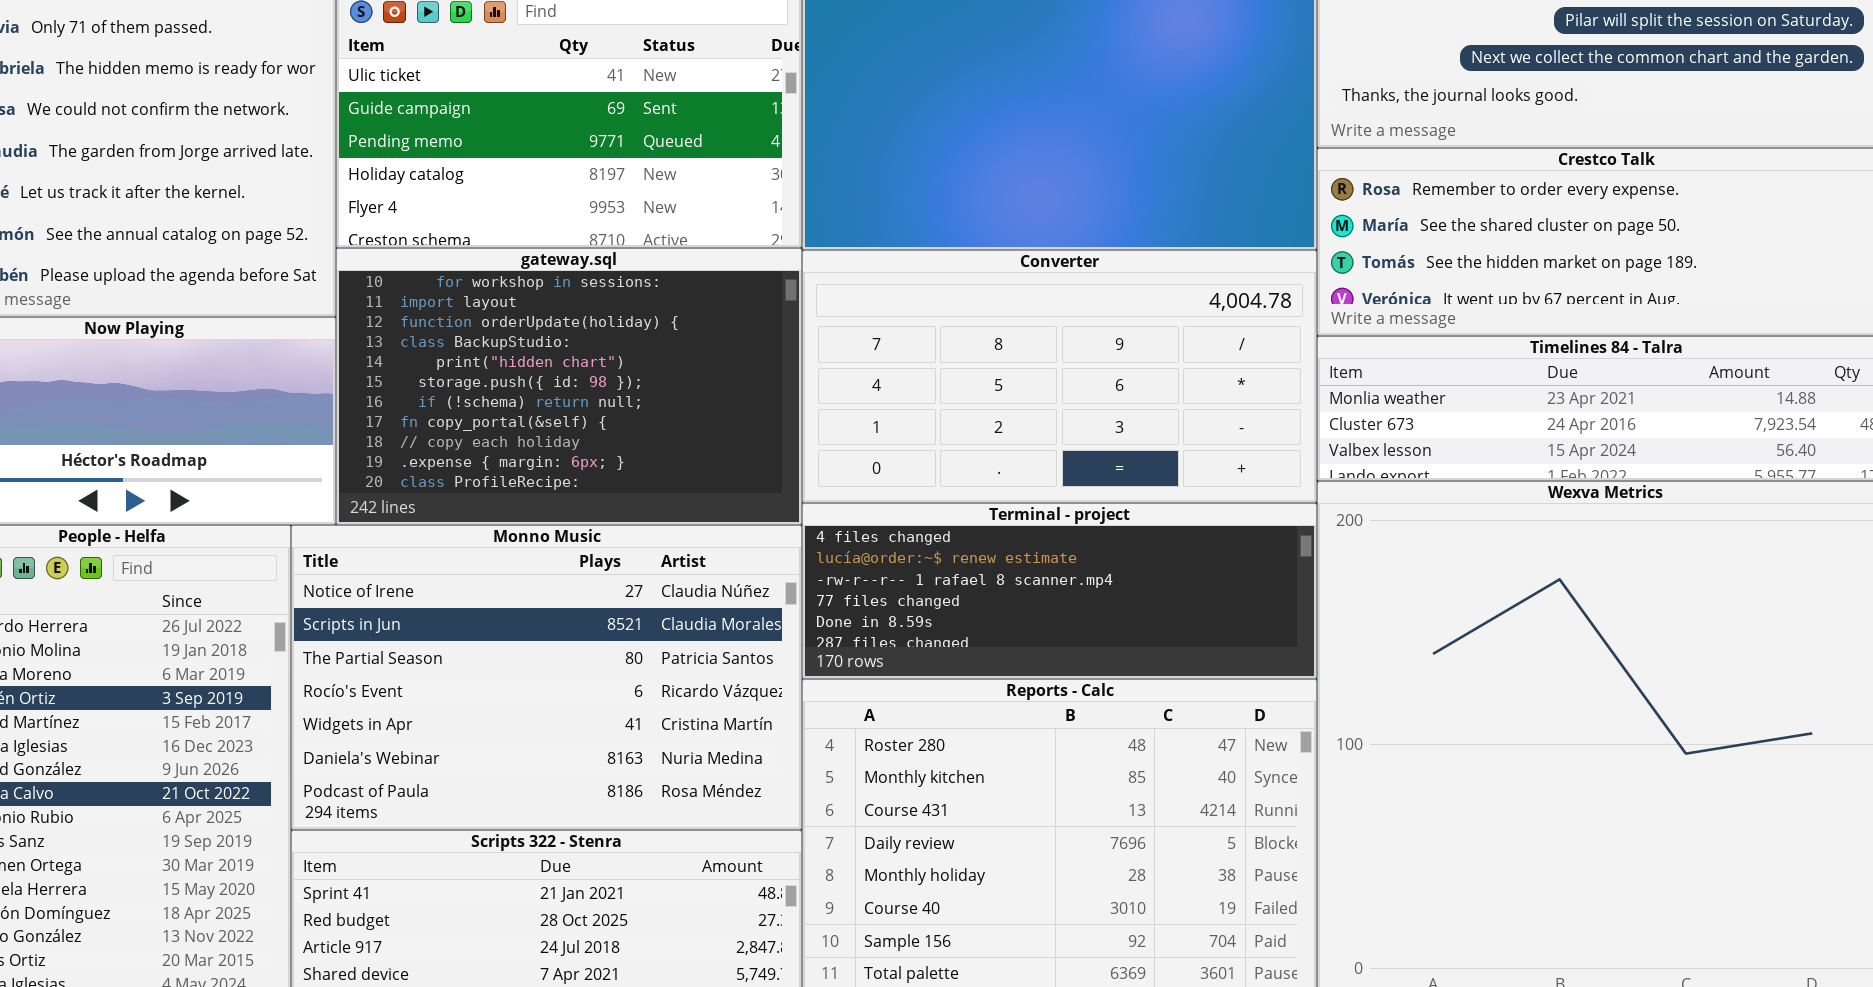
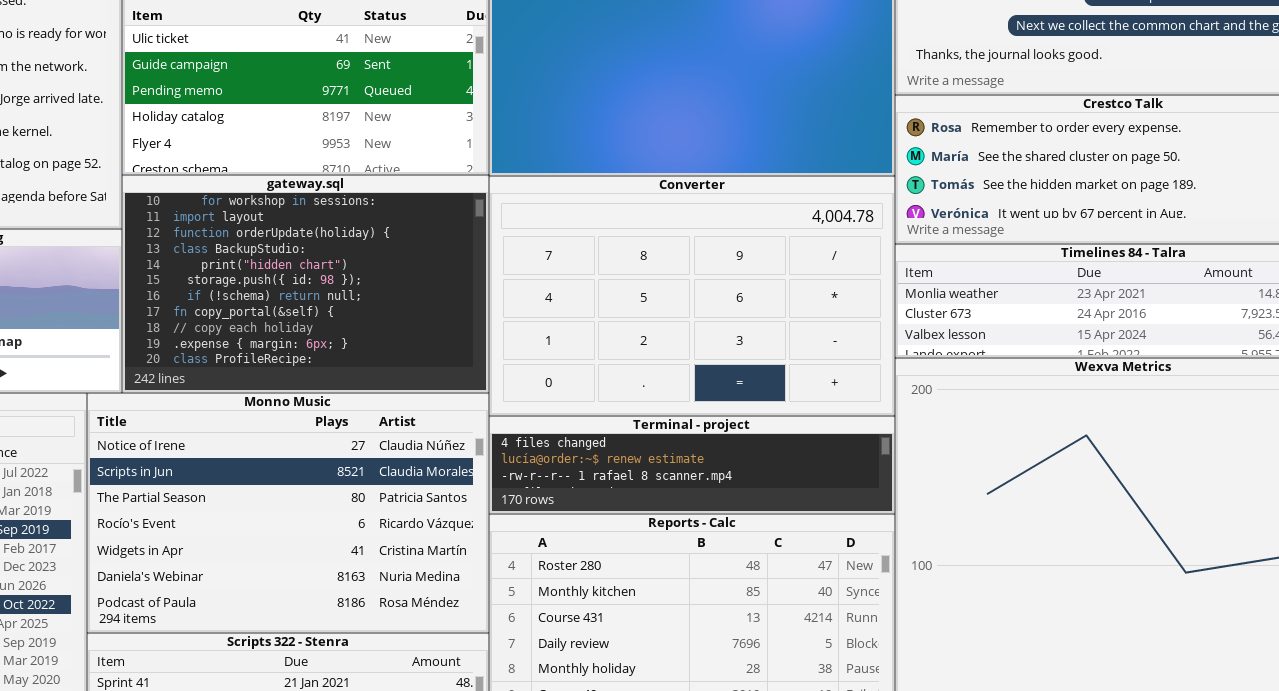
Converter: [802,250,1317,503] -> [489,176,895,416], resized
Terminal - project: [802,503,1317,679] -> [489,416,895,514], resized

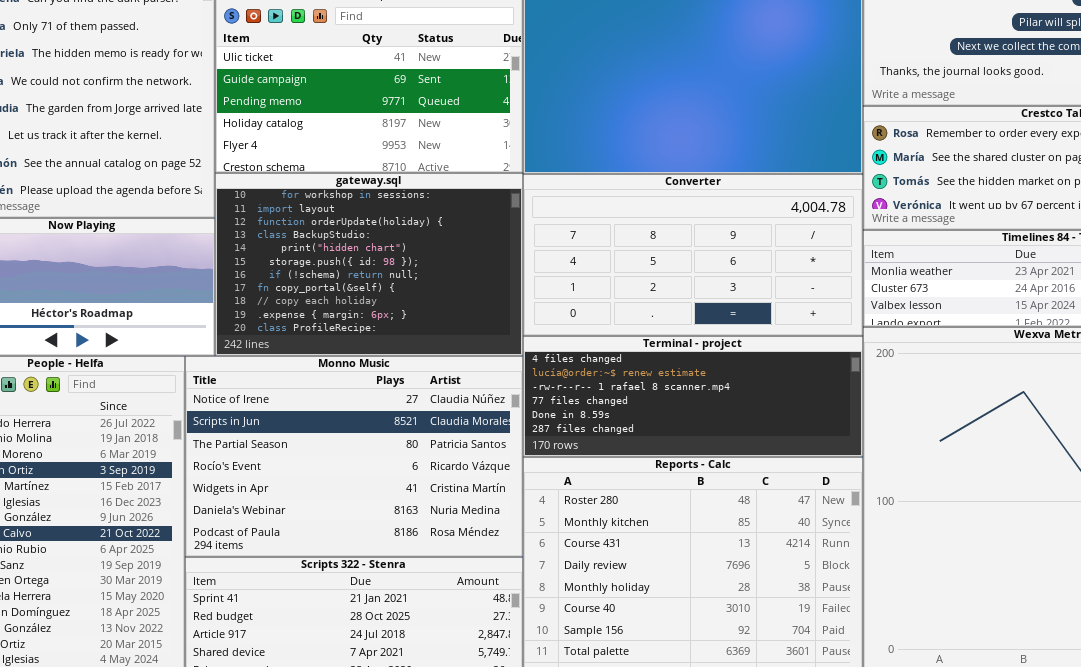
Converter: [489,176,895,416] -> [523,174,863,336], resized
Terminal - project: [489,416,895,514] -> [523,336,863,457], resized

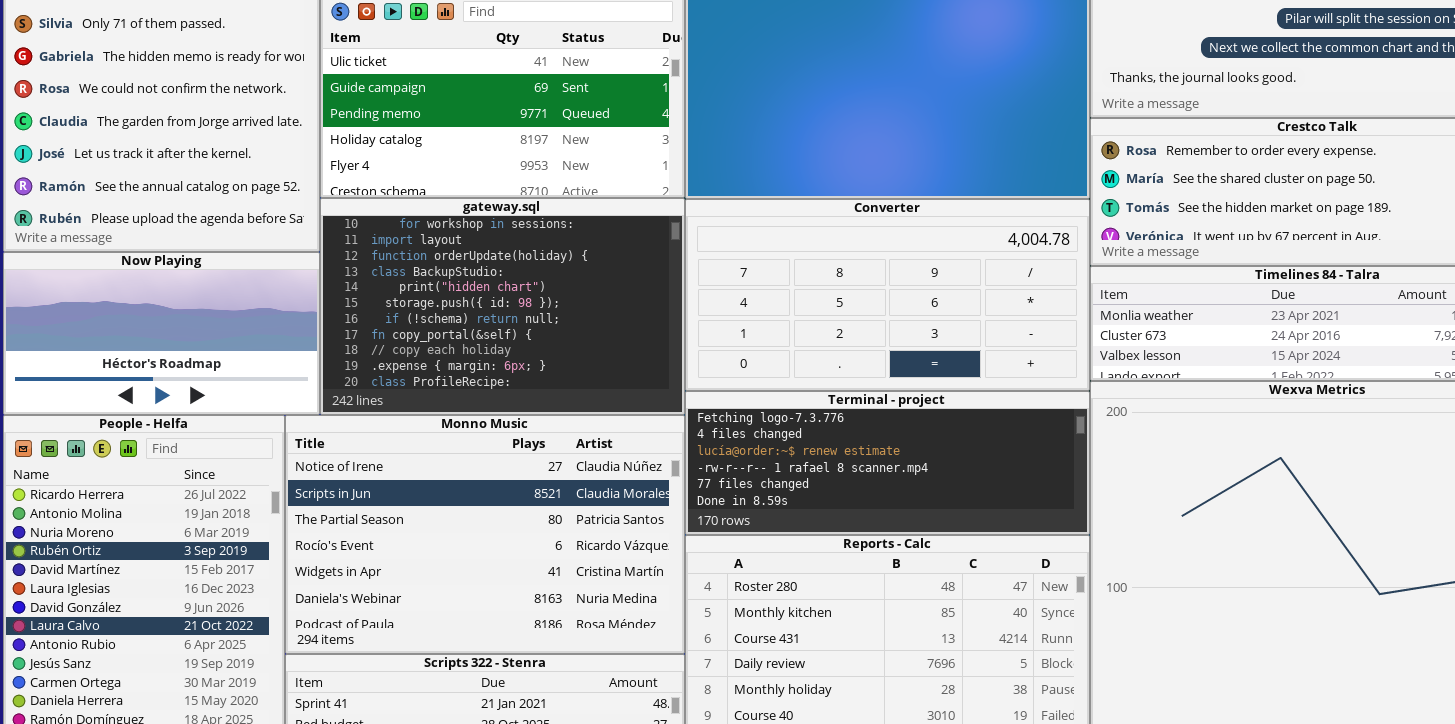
Terminal - project: [523,336,863,457] -> [685,391,1090,535], scrolled up 1 row

